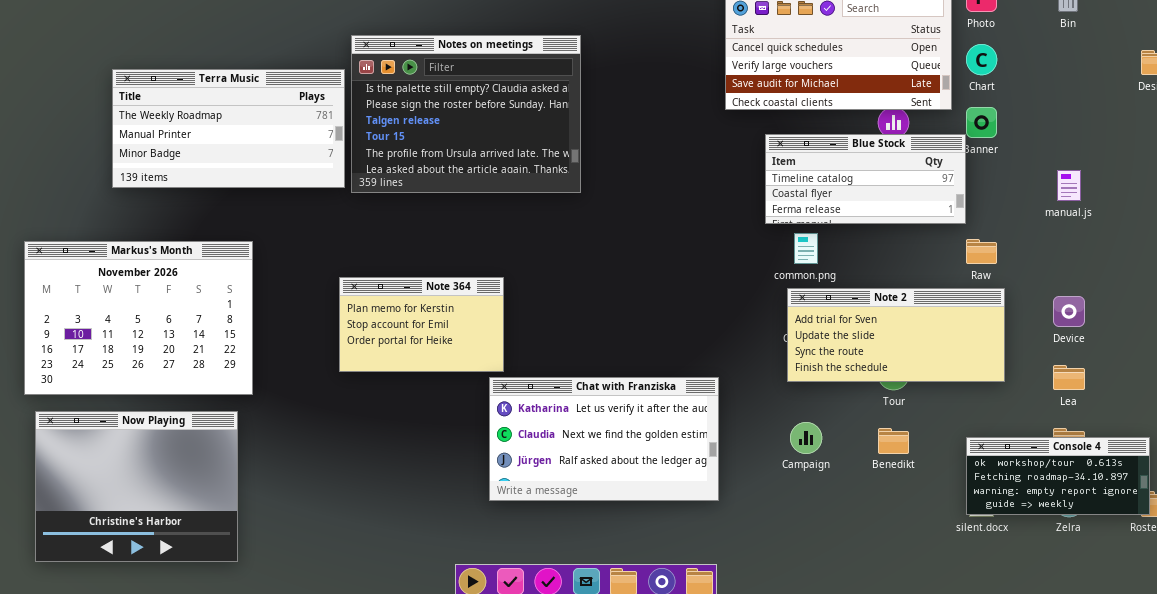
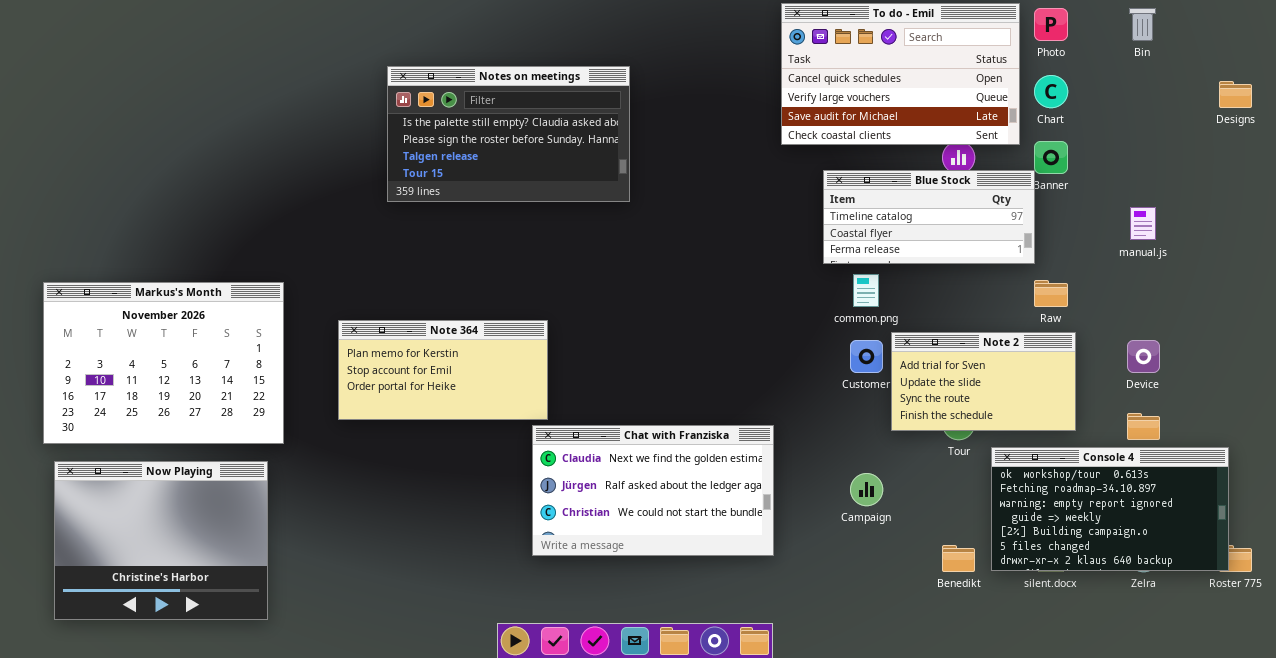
Notes on meetings: [351,35,581,193] -> [387,66,630,202], resized
Terra Music: [112,69,345,188] -> none, closed
Note 364: [339,277,504,372] -> [338,320,548,420], resized
Note 2: [787,288,1005,382] -> [891,332,1076,431], resized
Chat with Franziska: [489,377,719,501] -> [532,425,774,556], scrolled down 1 row
Benedikt: [878,428,909,454] -> [942,545,975,572], moved
Console 4: [966,437,1150,515] -> [991,447,1229,571], resized

